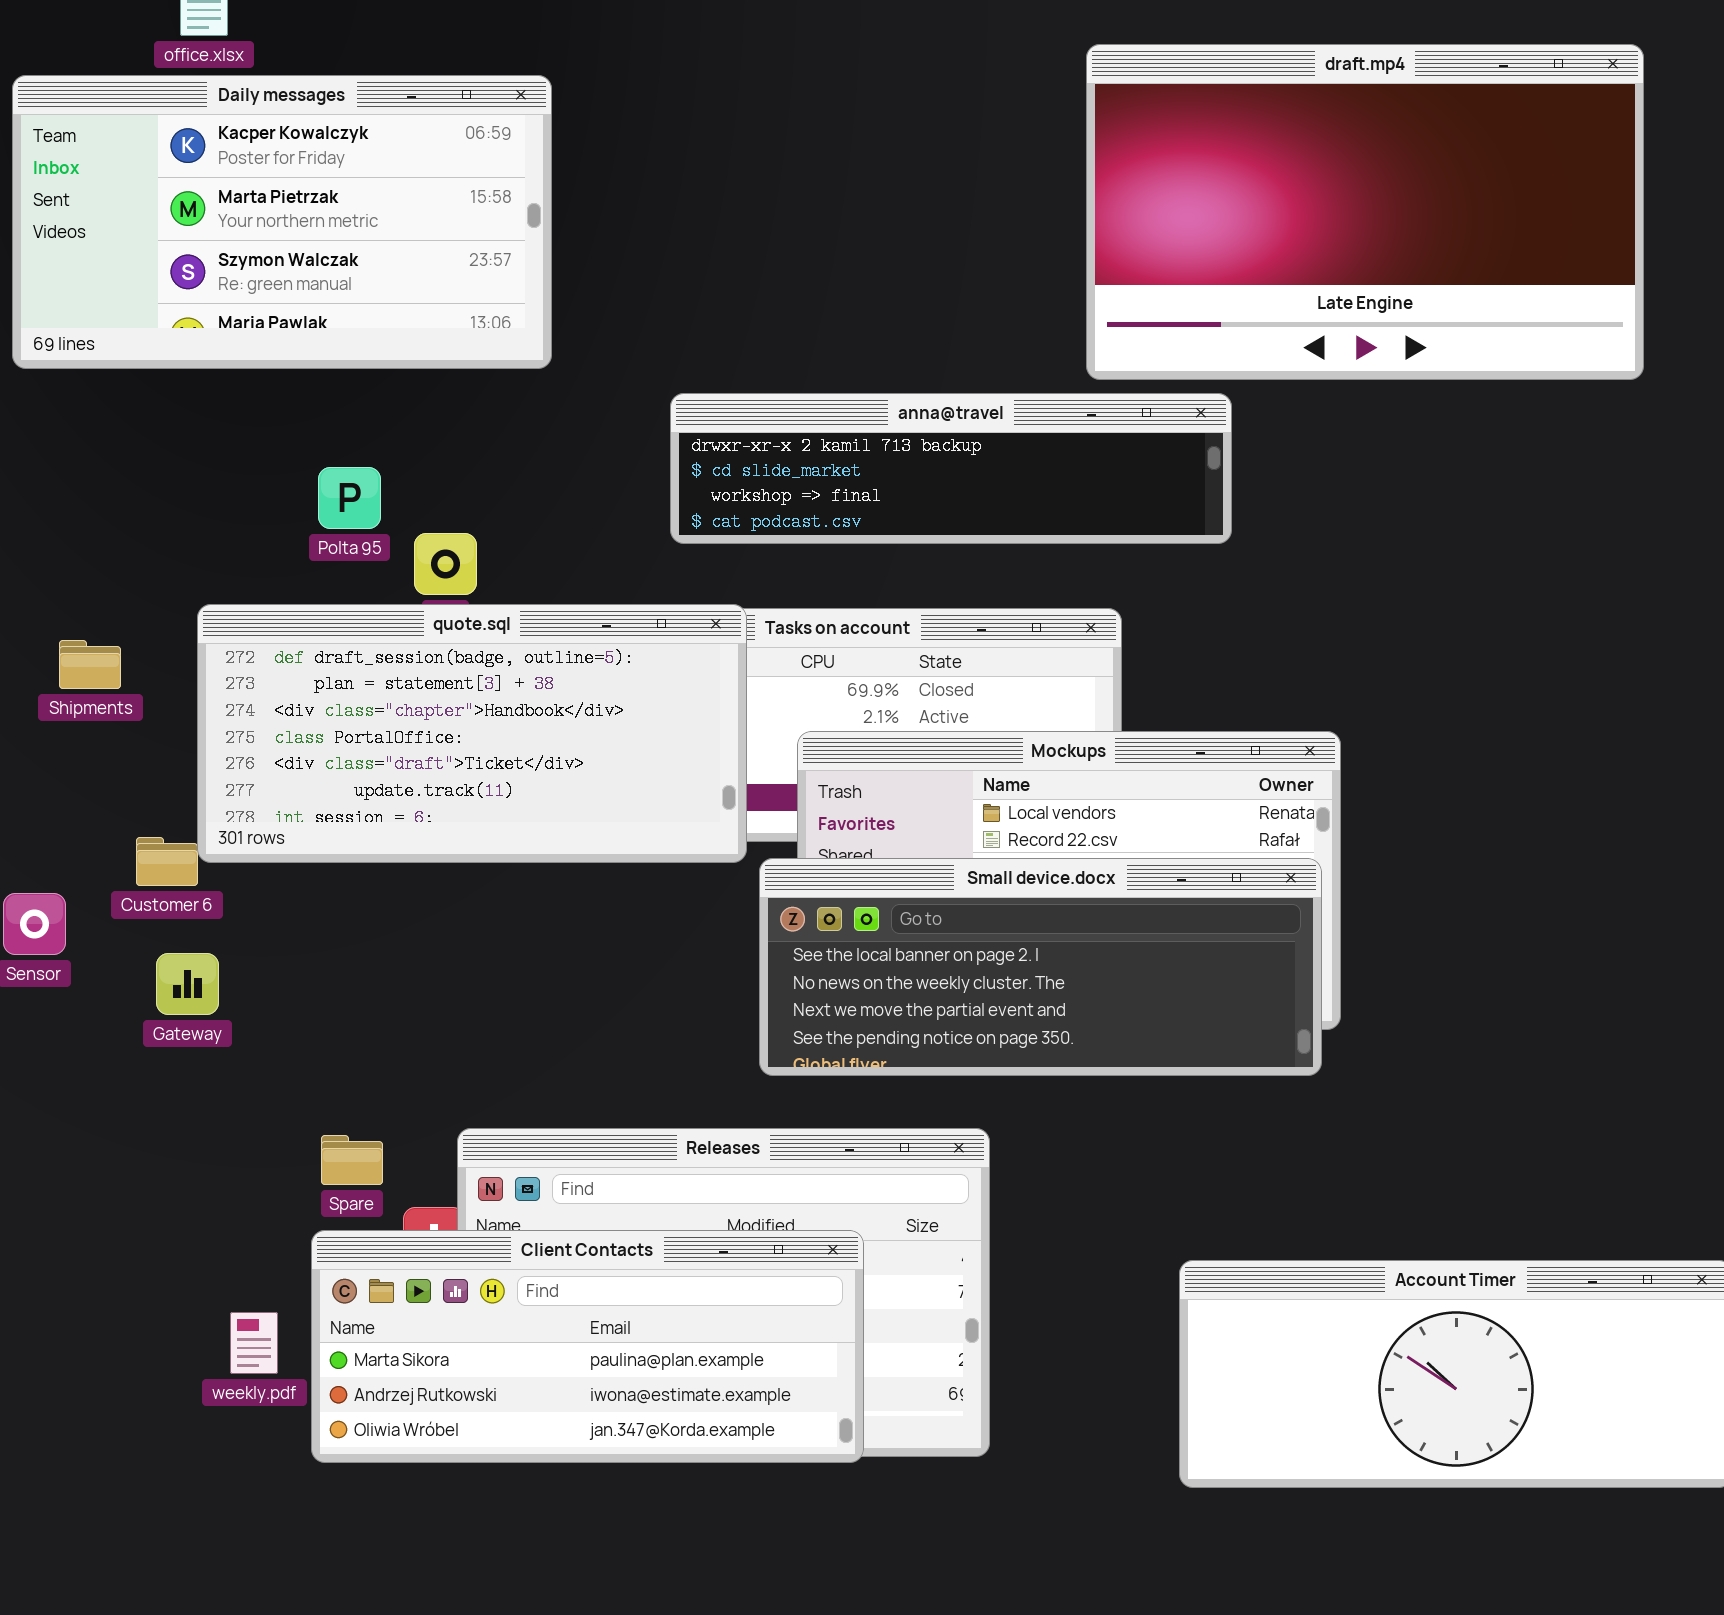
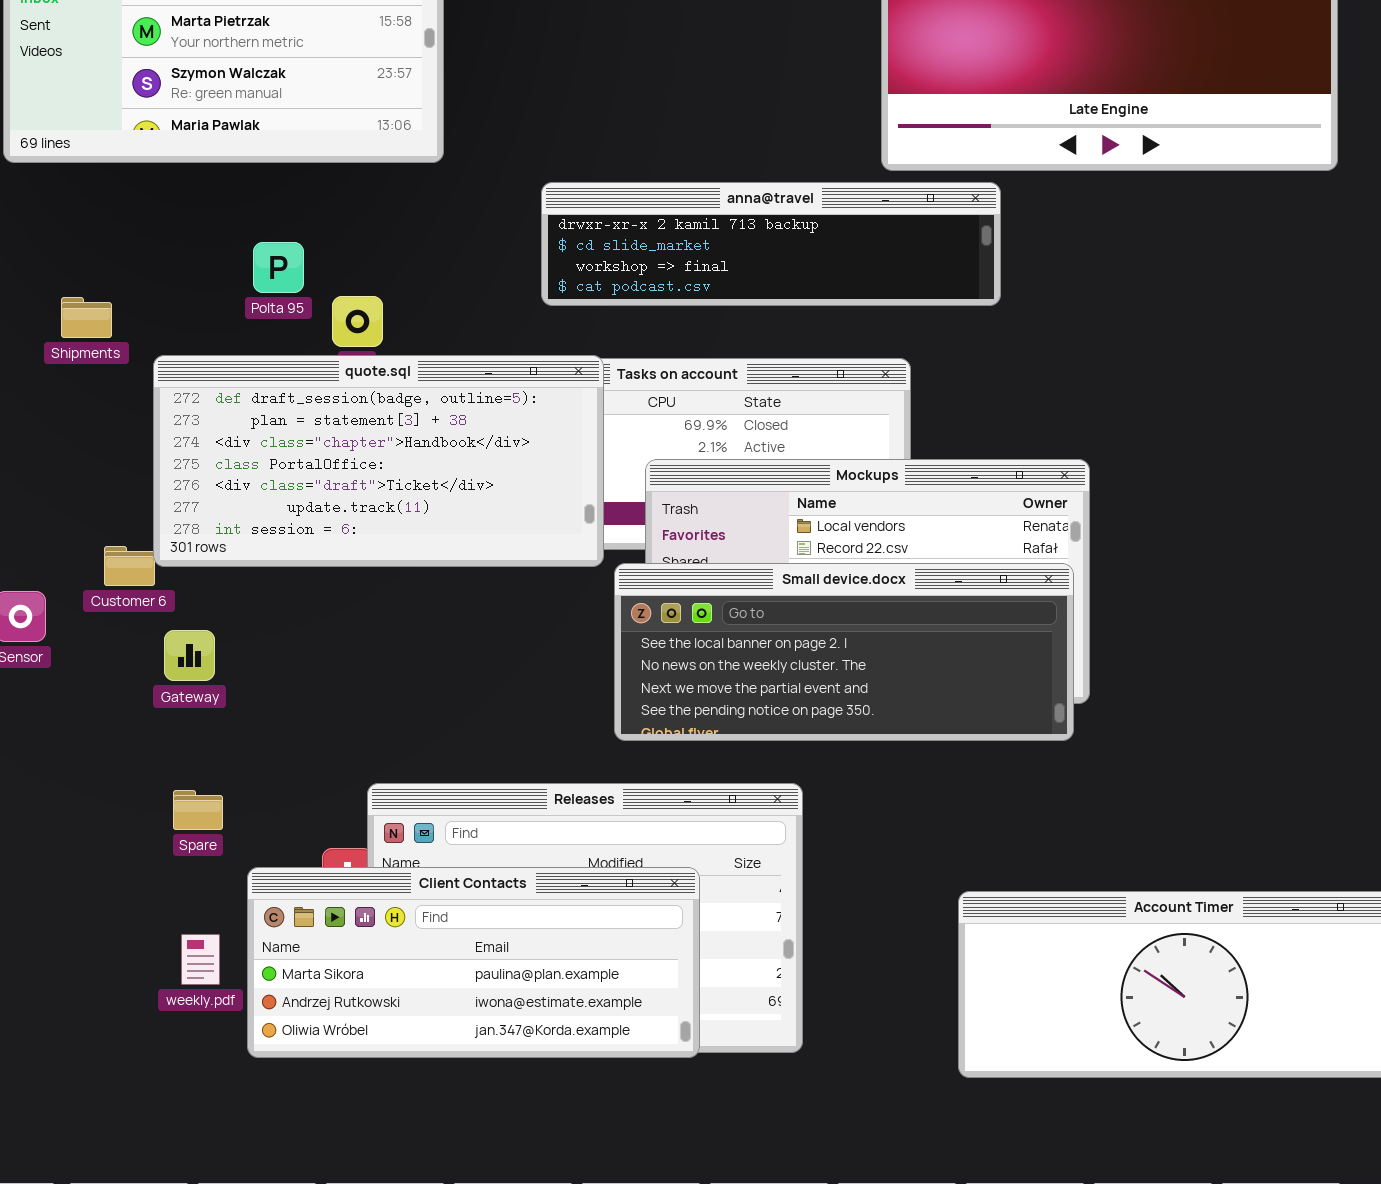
Shipments: [59,640,121,689] -> [61,297,112,338], moved
Gateway: [156,953,219,1015] -> [164,630,215,681], moved
Spare: [321,1135,383,1185] -> [173,790,223,830], moved

